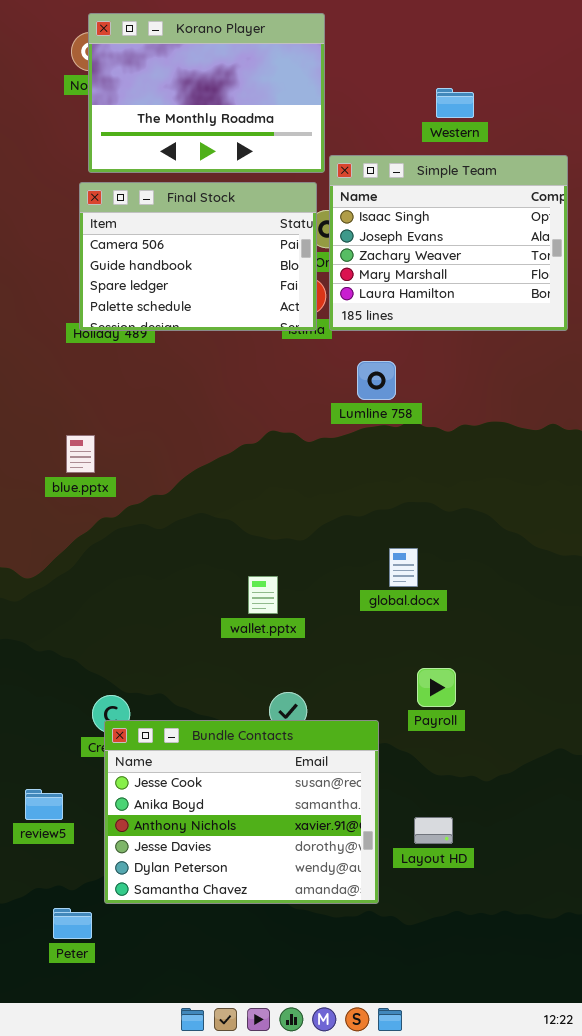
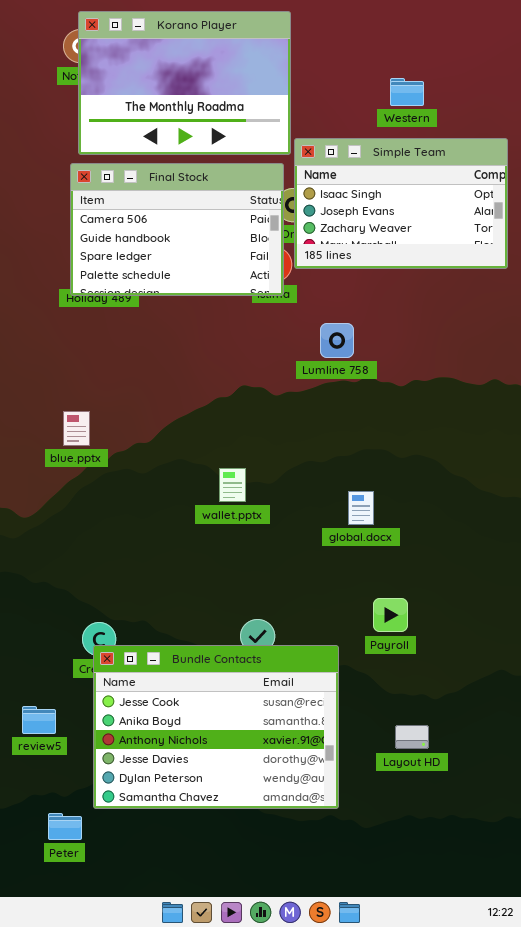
Simple Team: [329,155,568,331] -> [294,138,508,269], resized
blue.pptx: [66,435,95,473] -> [63,411,90,446], moved
wallet.pptx: [248,576,278,614] -> [219,468,246,502], moved
Layout HD: [414,817,453,844] -> [395,725,429,749], moved

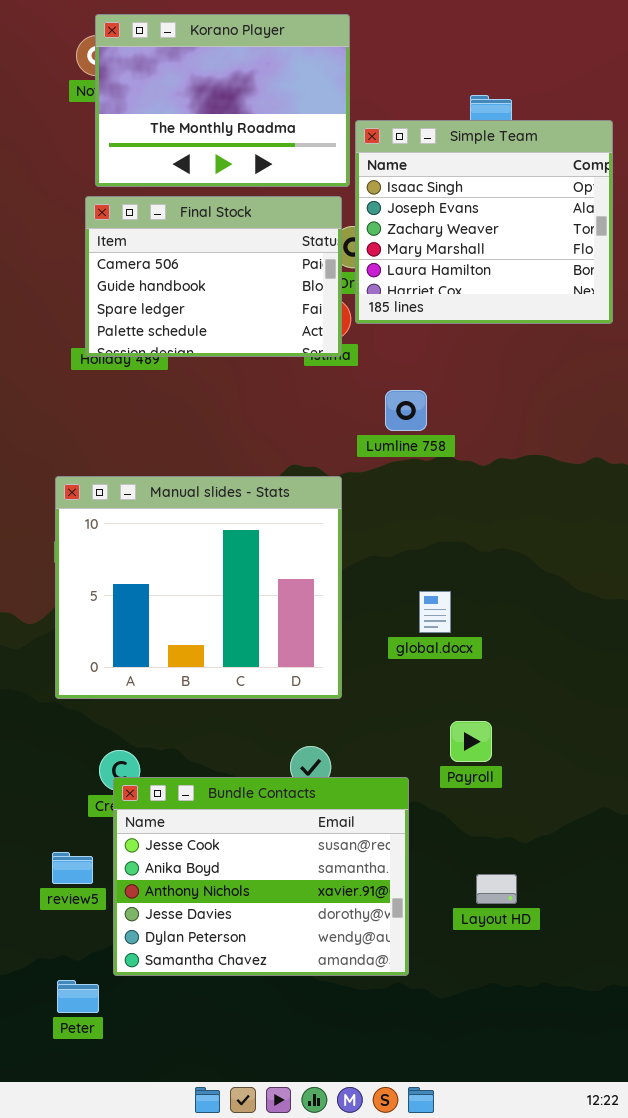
Simple Team: [294,138,508,269] -> [355,120,613,324], resized
Manual slides - Stats: none -> [55,476,342,699], opened
review5: [22,706,56,734] -> [52,852,93,884], moved

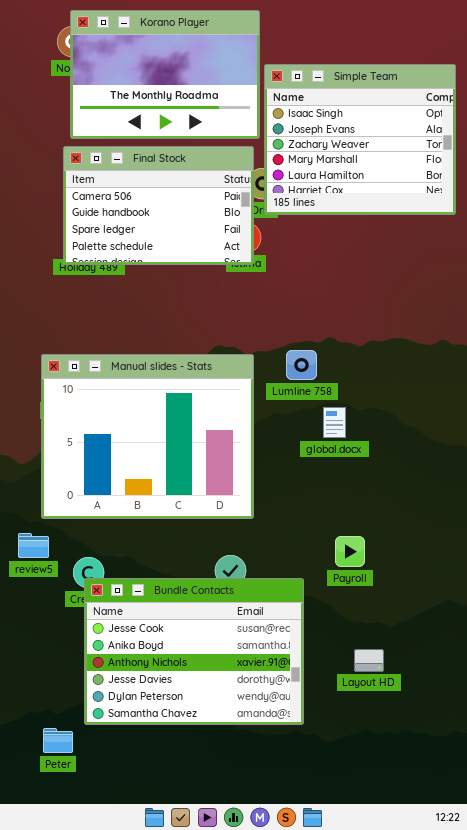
Simple Team: [355,120,613,324] -> [264,64,456,215], moved
Lumline 758: [385,390,427,431] -> [286,350,317,380], moved
global.docx: [419,591,451,633] -> [323,407,346,438], moved
review5: [52,852,93,884] -> [18,533,49,558], moved

